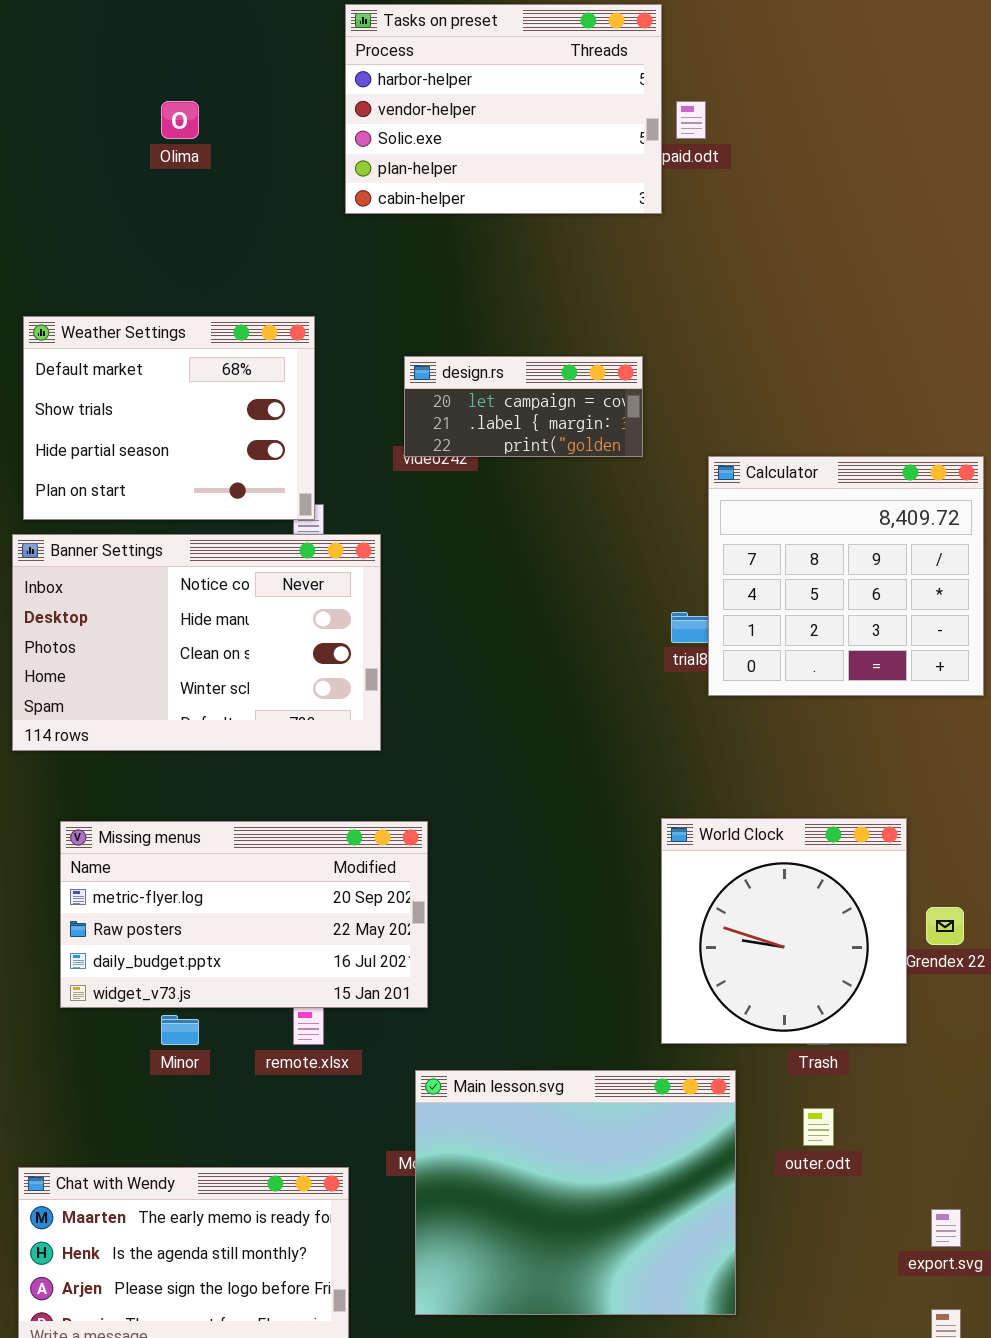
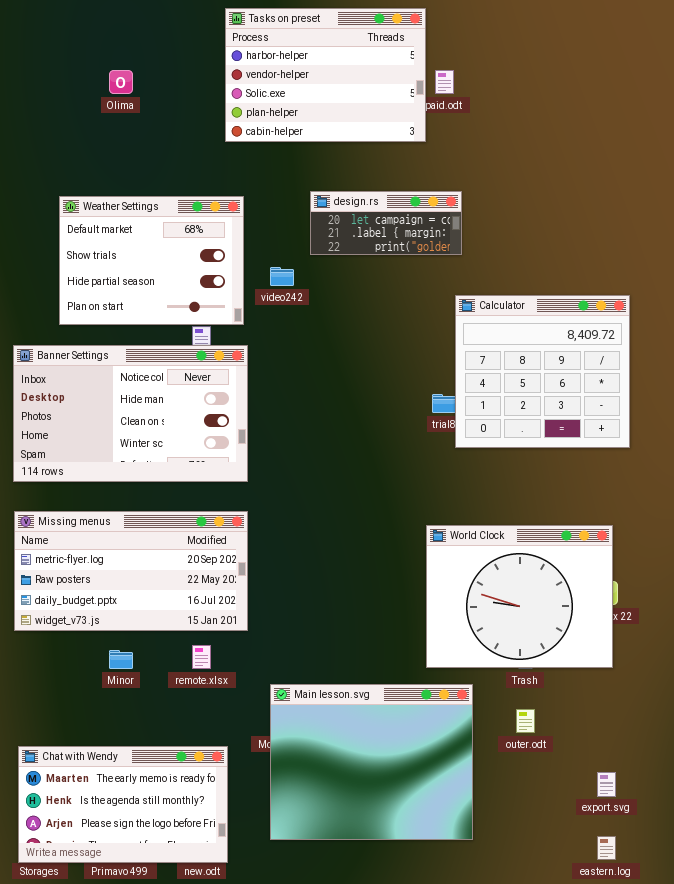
Weather Settings: [23,316,315,520] -> [59,196,244,325], moved
design.rs: [404,356,643,457] -> [310,191,462,255], moved
World Clock: [661,818,907,1044] -> [426,525,613,668], resized
Missing menus: [60,821,428,1008] -> [14,511,248,631], moved

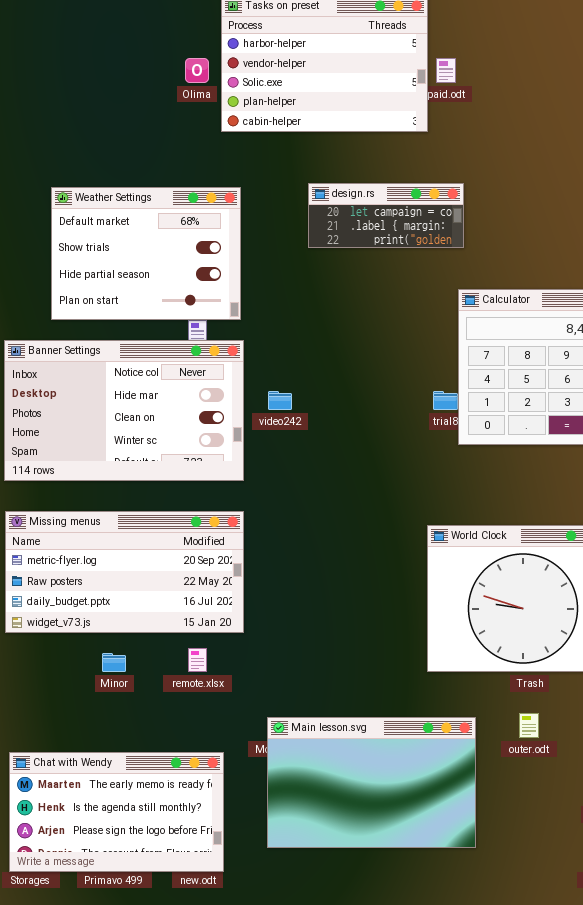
Olima: [109,70,133,94] -> [185,58,209,83], moved
video242: [270,267,294,286] -> [268,391,292,410], moved
Main lesson.svg: [270,684,473,840] -> [267,717,476,848], resized

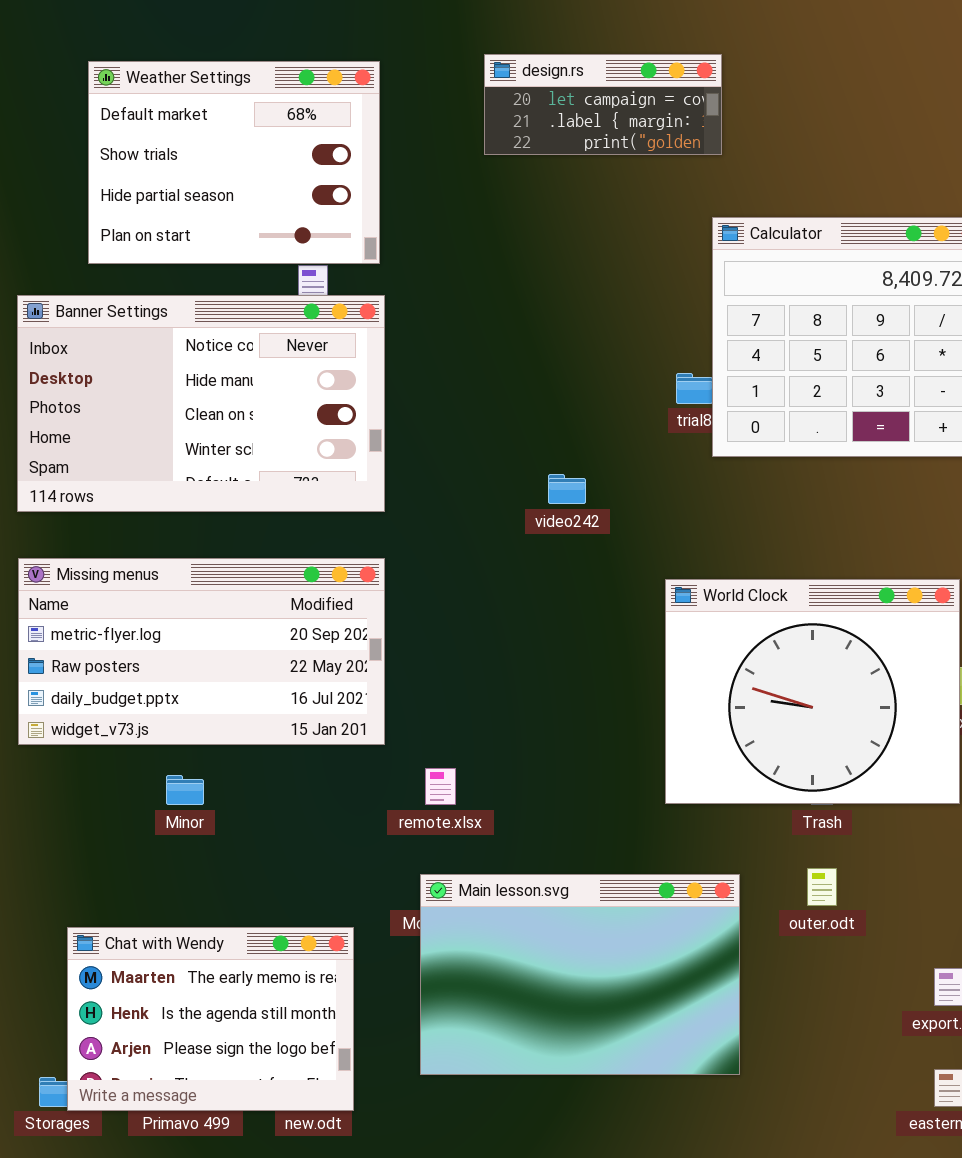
video242: [268,391,292,410] -> [548,474,586,504], moved
remote.xlsx: [188,648,207,672] -> [425,768,456,805], moved
Chat with Wendy: [9,752,224,872] -> [67,927,354,1111], resized

